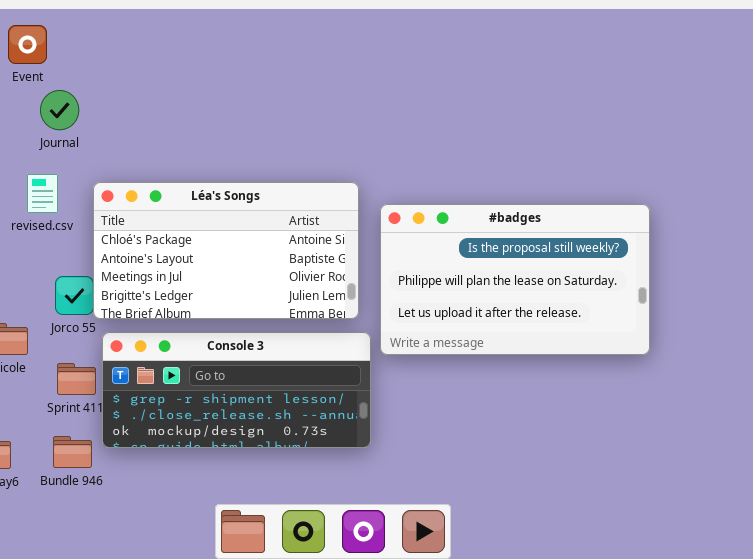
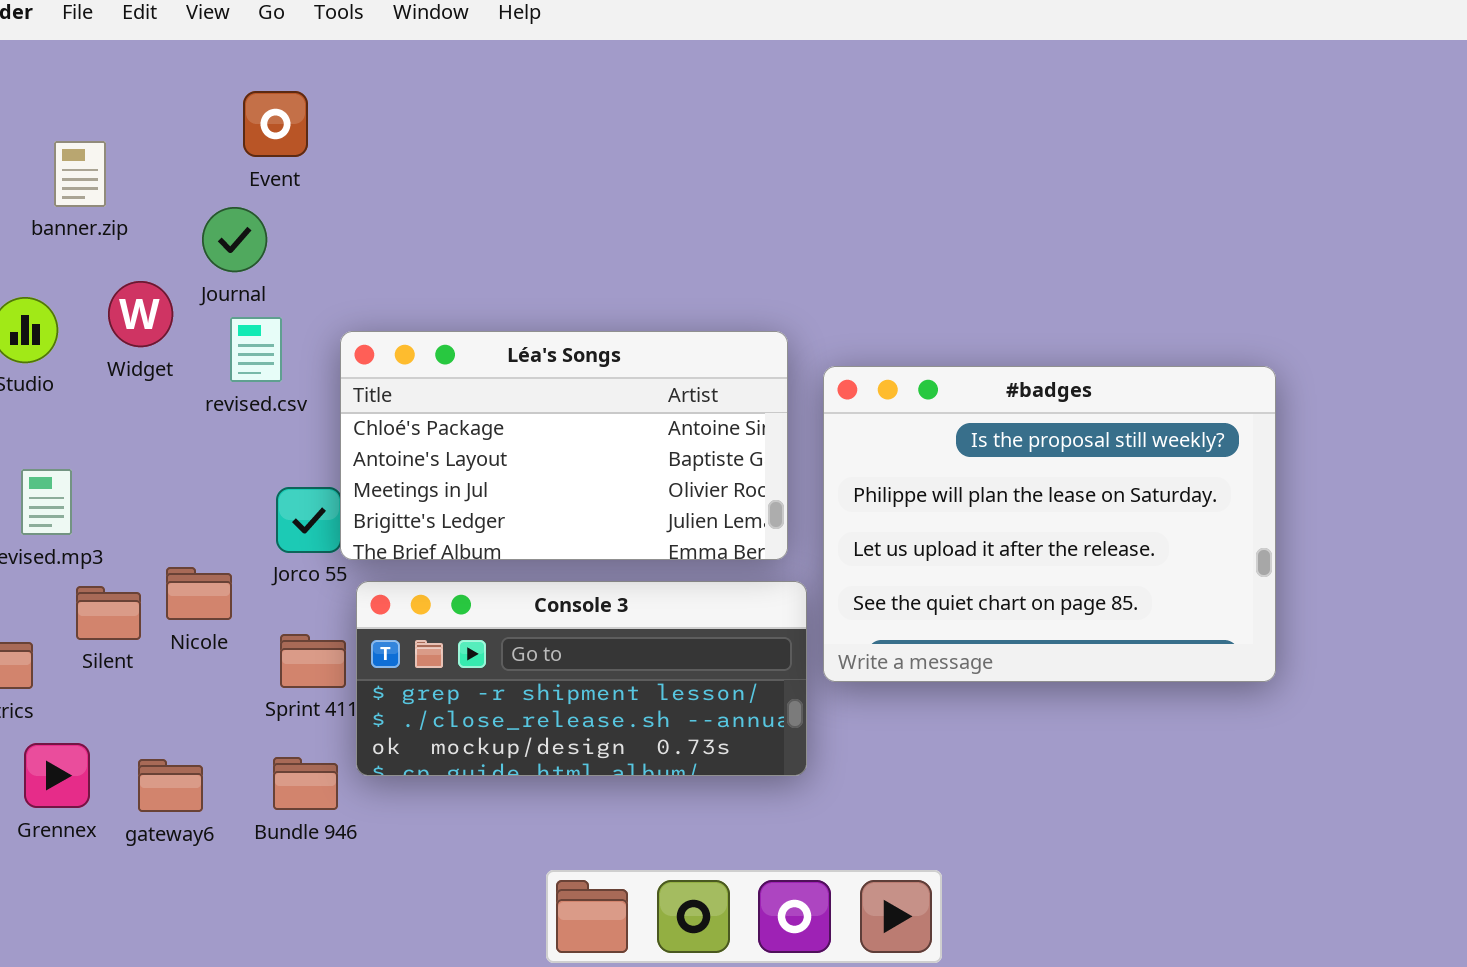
Event: [8,25,47,64] -> [243,91,308,157], moved
Journal: [40,90,79,130] -> [202,207,267,272], moved
#badges: [380,204,650,355] -> [823,366,1276,682], resized

